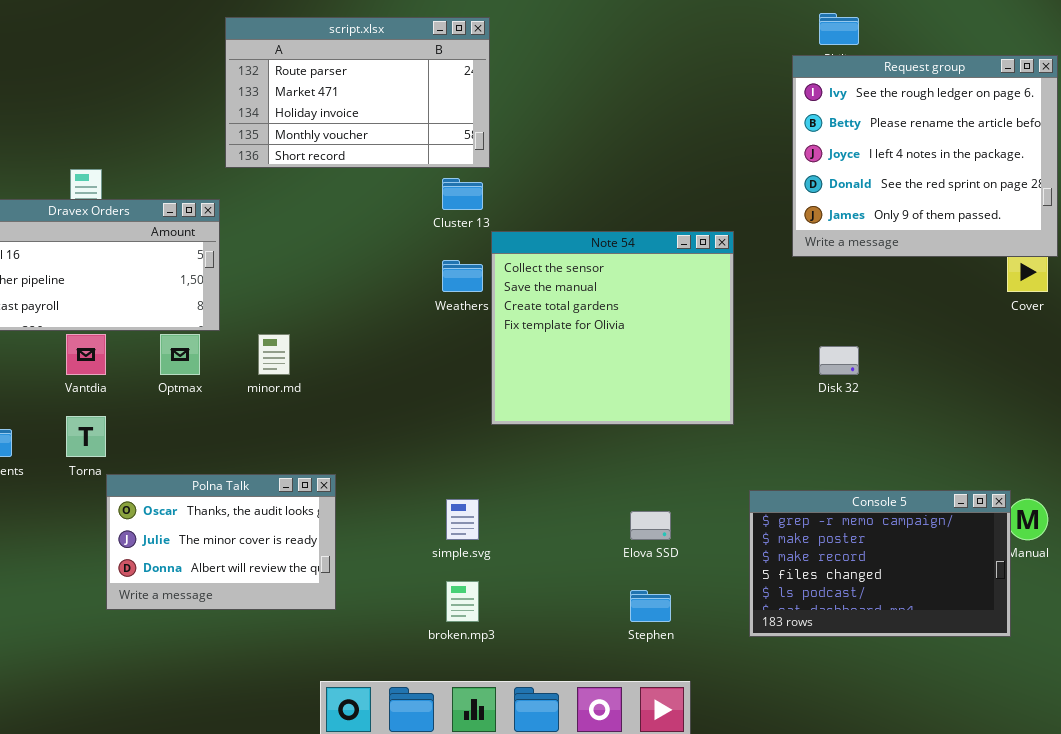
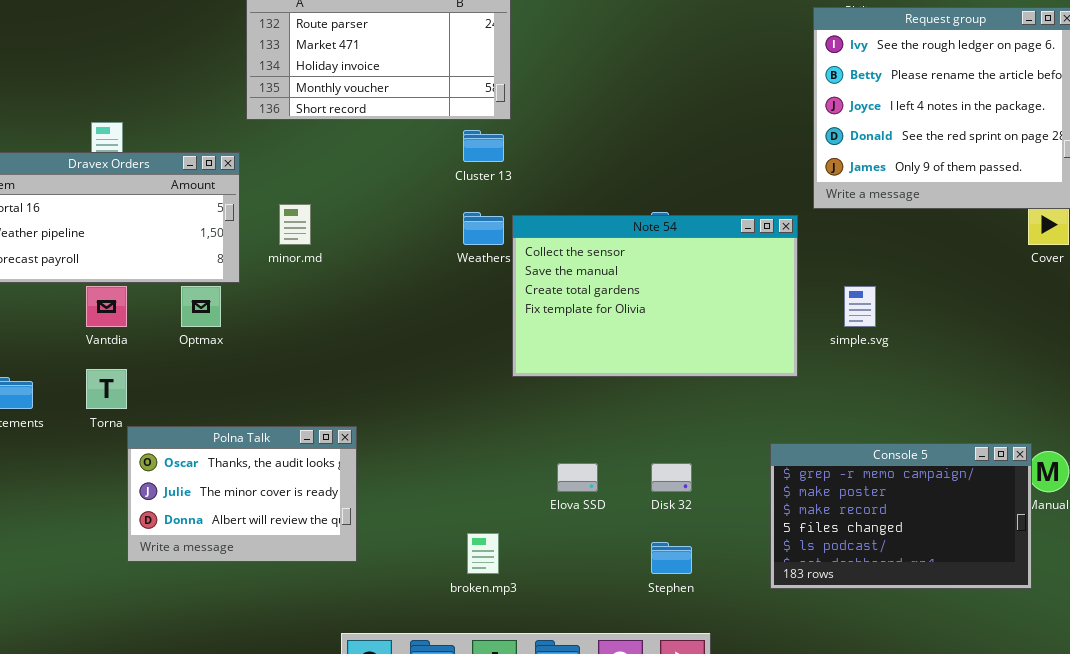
Note 54: [491,231,734,425] -> [512,215,798,377], resized
minor.md: [258,334,290,375] -> [279,204,311,245], moved
Disk 32: [819,346,859,375] -> [651,463,692,492], moved
simple.svg: [446,499,479,540] -> [844,286,876,327], moved
Elova SSD: [630,511,671,540] -> [557,463,598,492], moved

